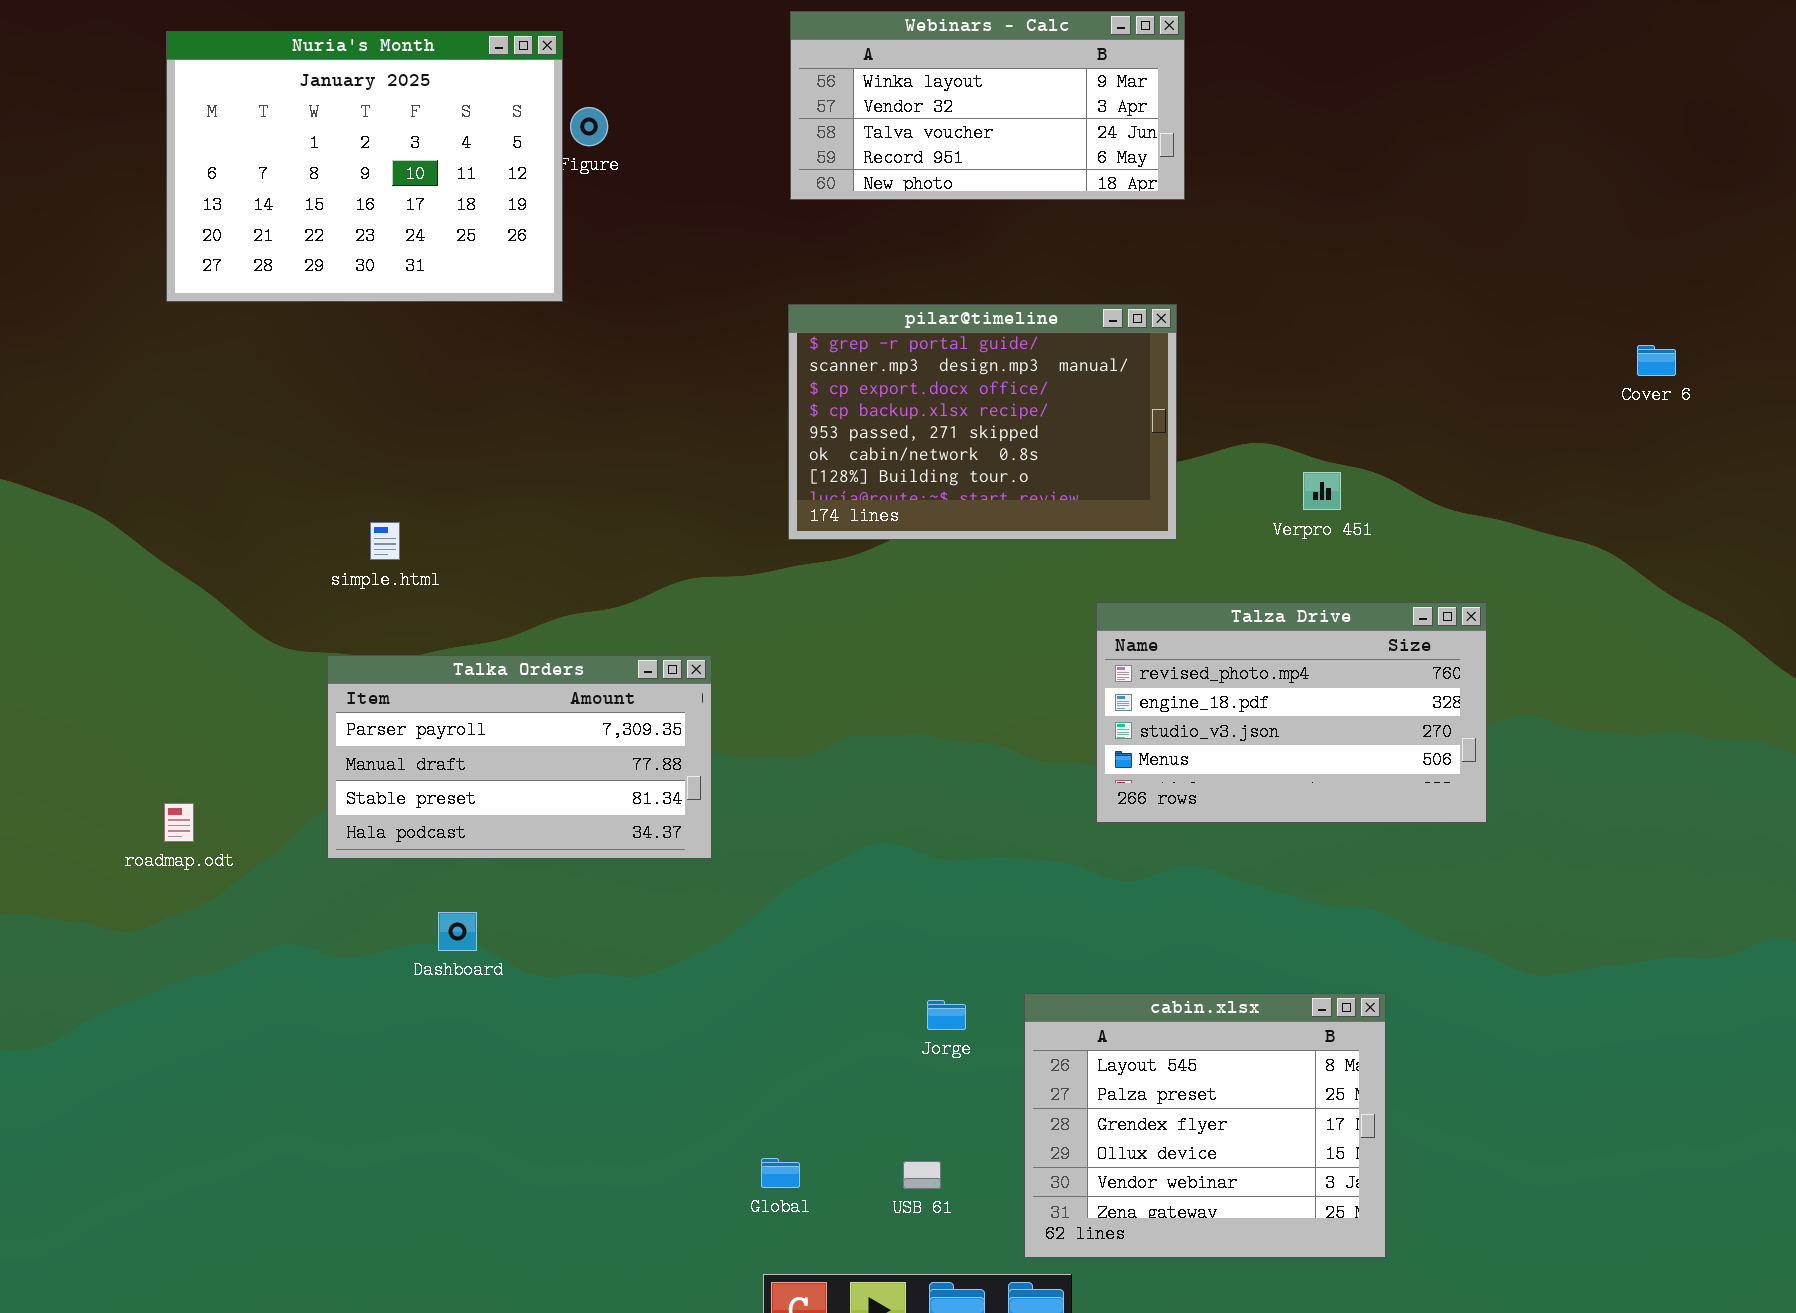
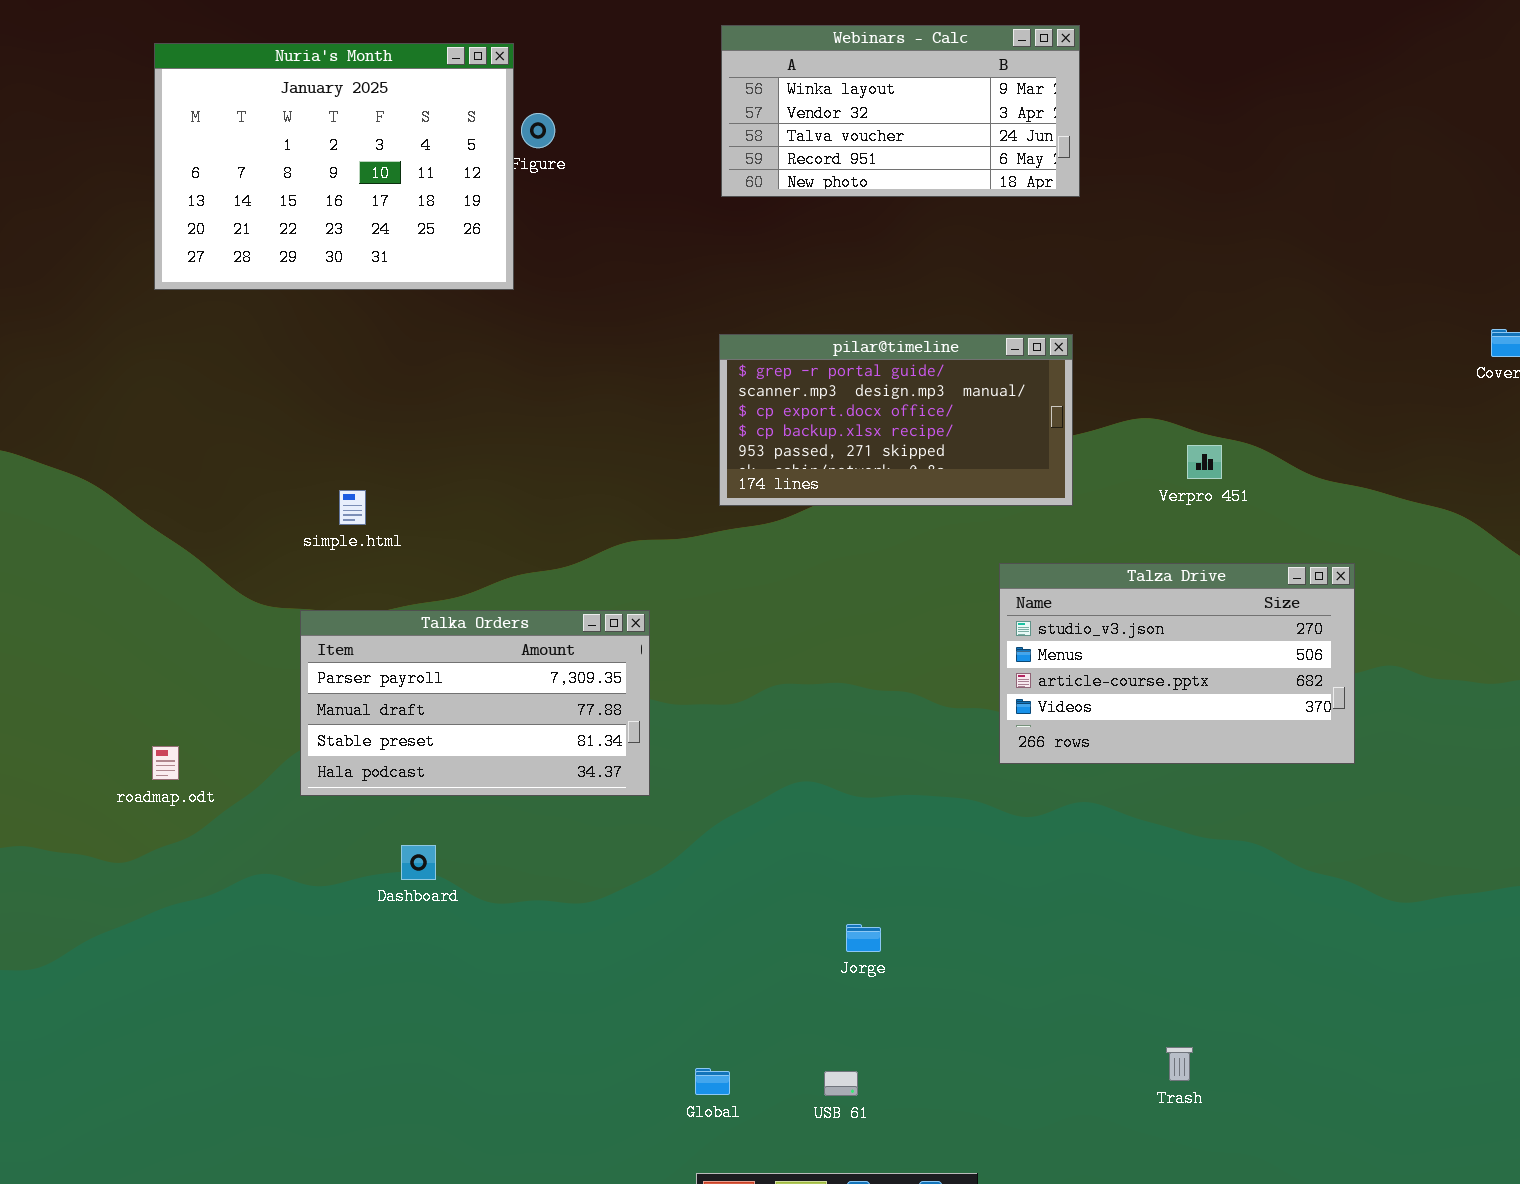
pilar@timeline: [788,304,1177,540] -> [719,334,1073,506], resized
Talza Drive: [1096,602,1487,823] -> [999,563,1355,764], scrolled down 2 rows
cabin.xlsx: [1024,993,1386,1258] -> none, closed

